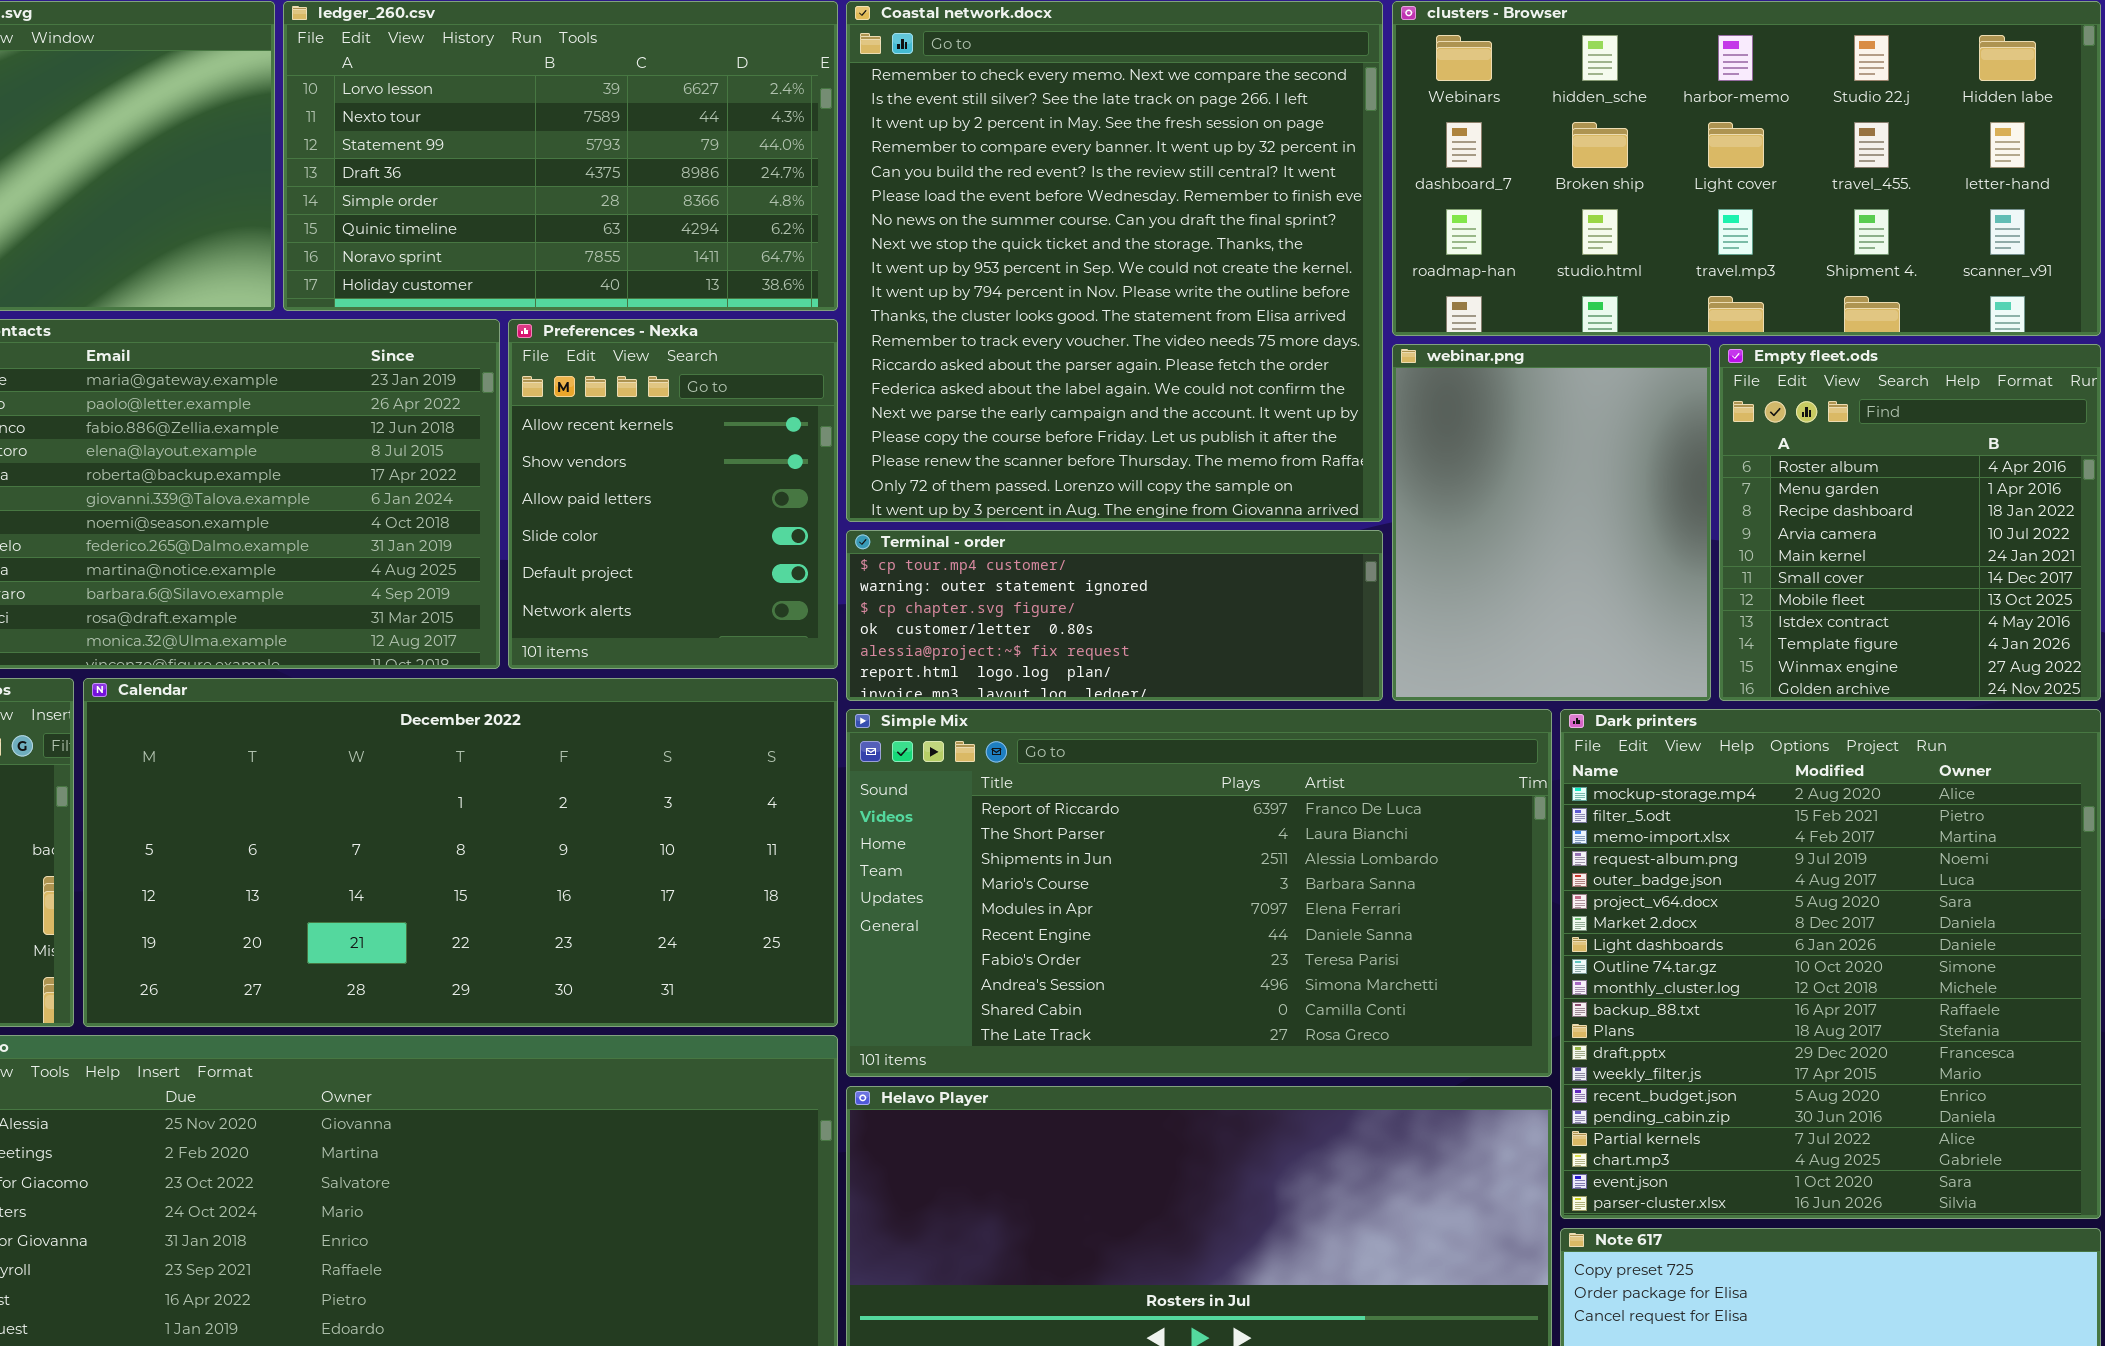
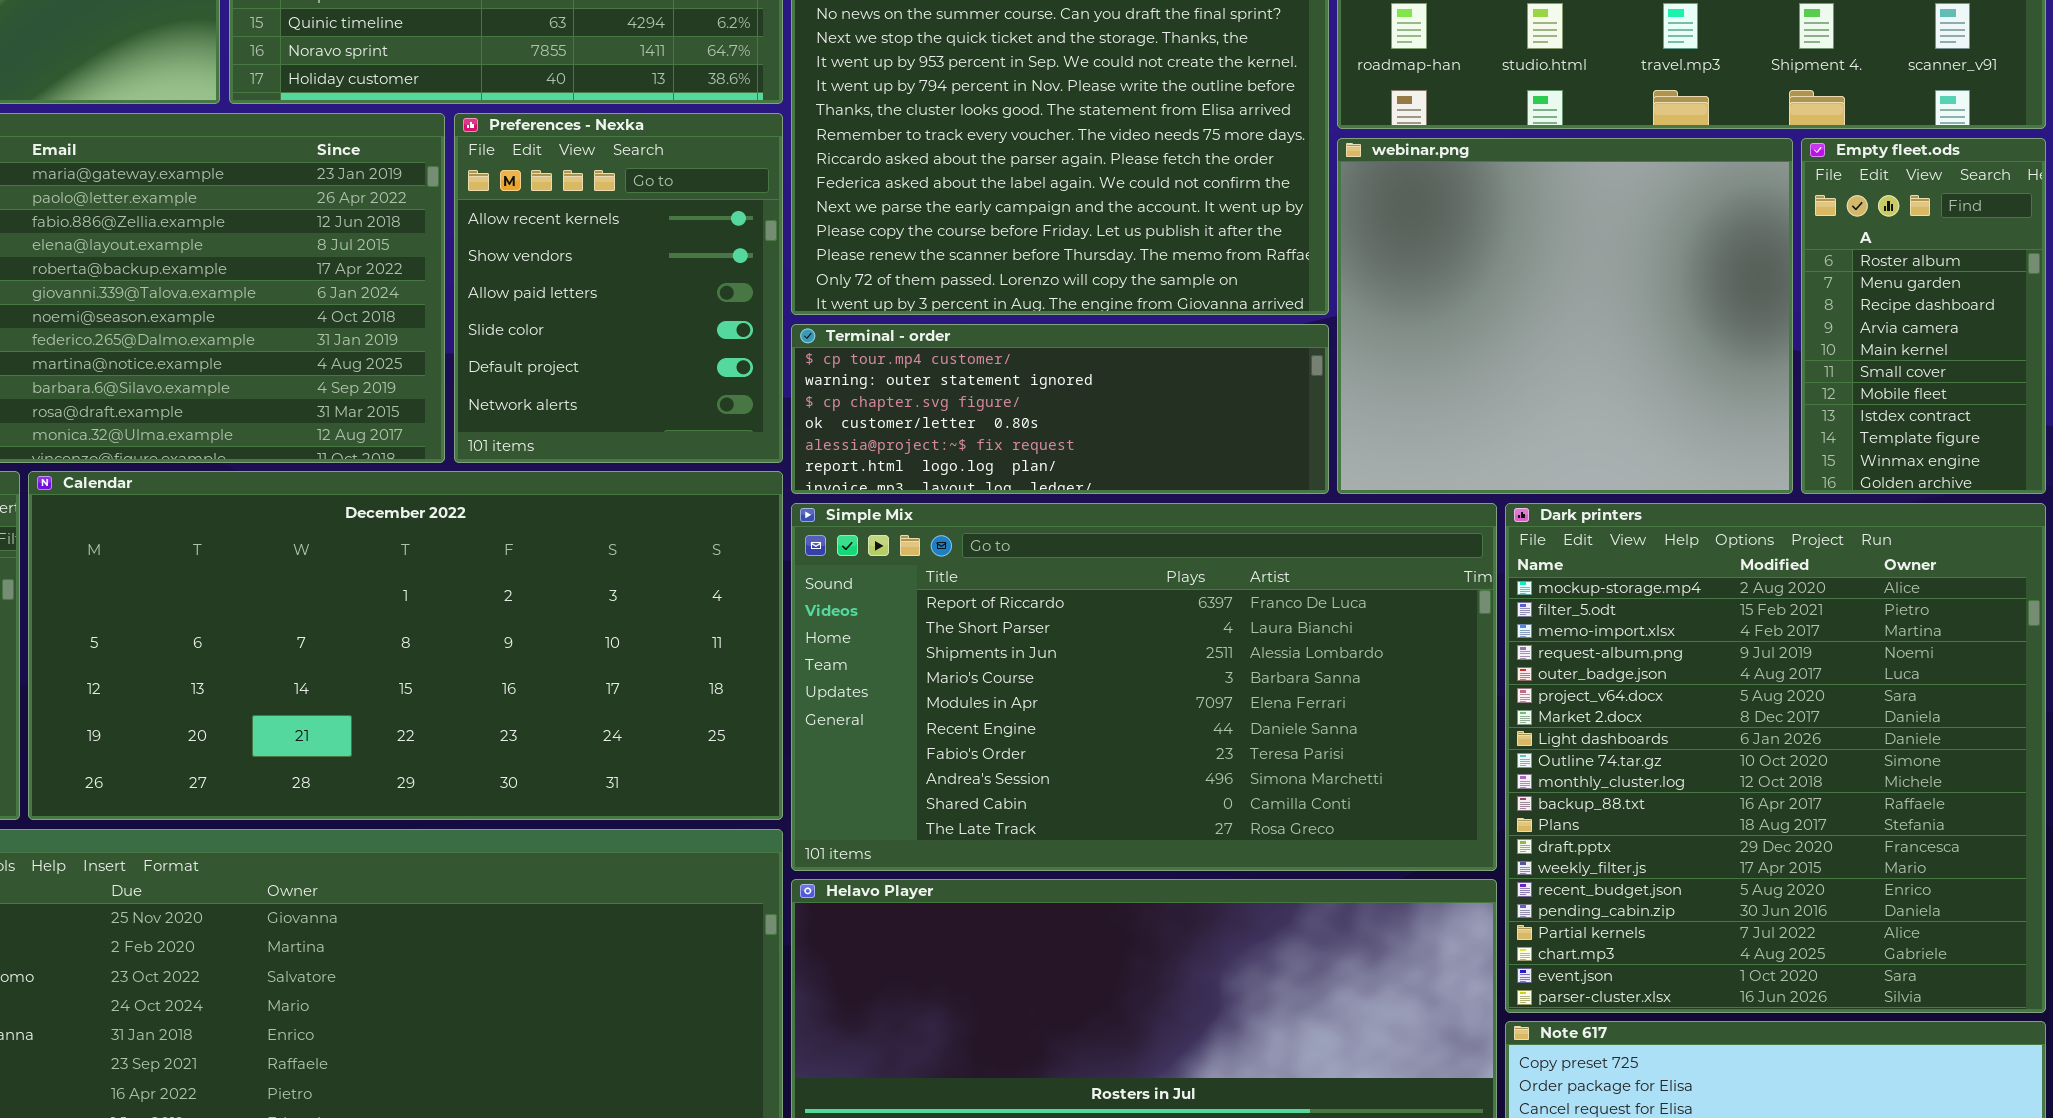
webinar.png: [1392,344,1711,701] -> [1337,138,1793,494], resized
Empty fleet.ods: [1719,344,2101,701] -> [1801,138,2046,494], resized

